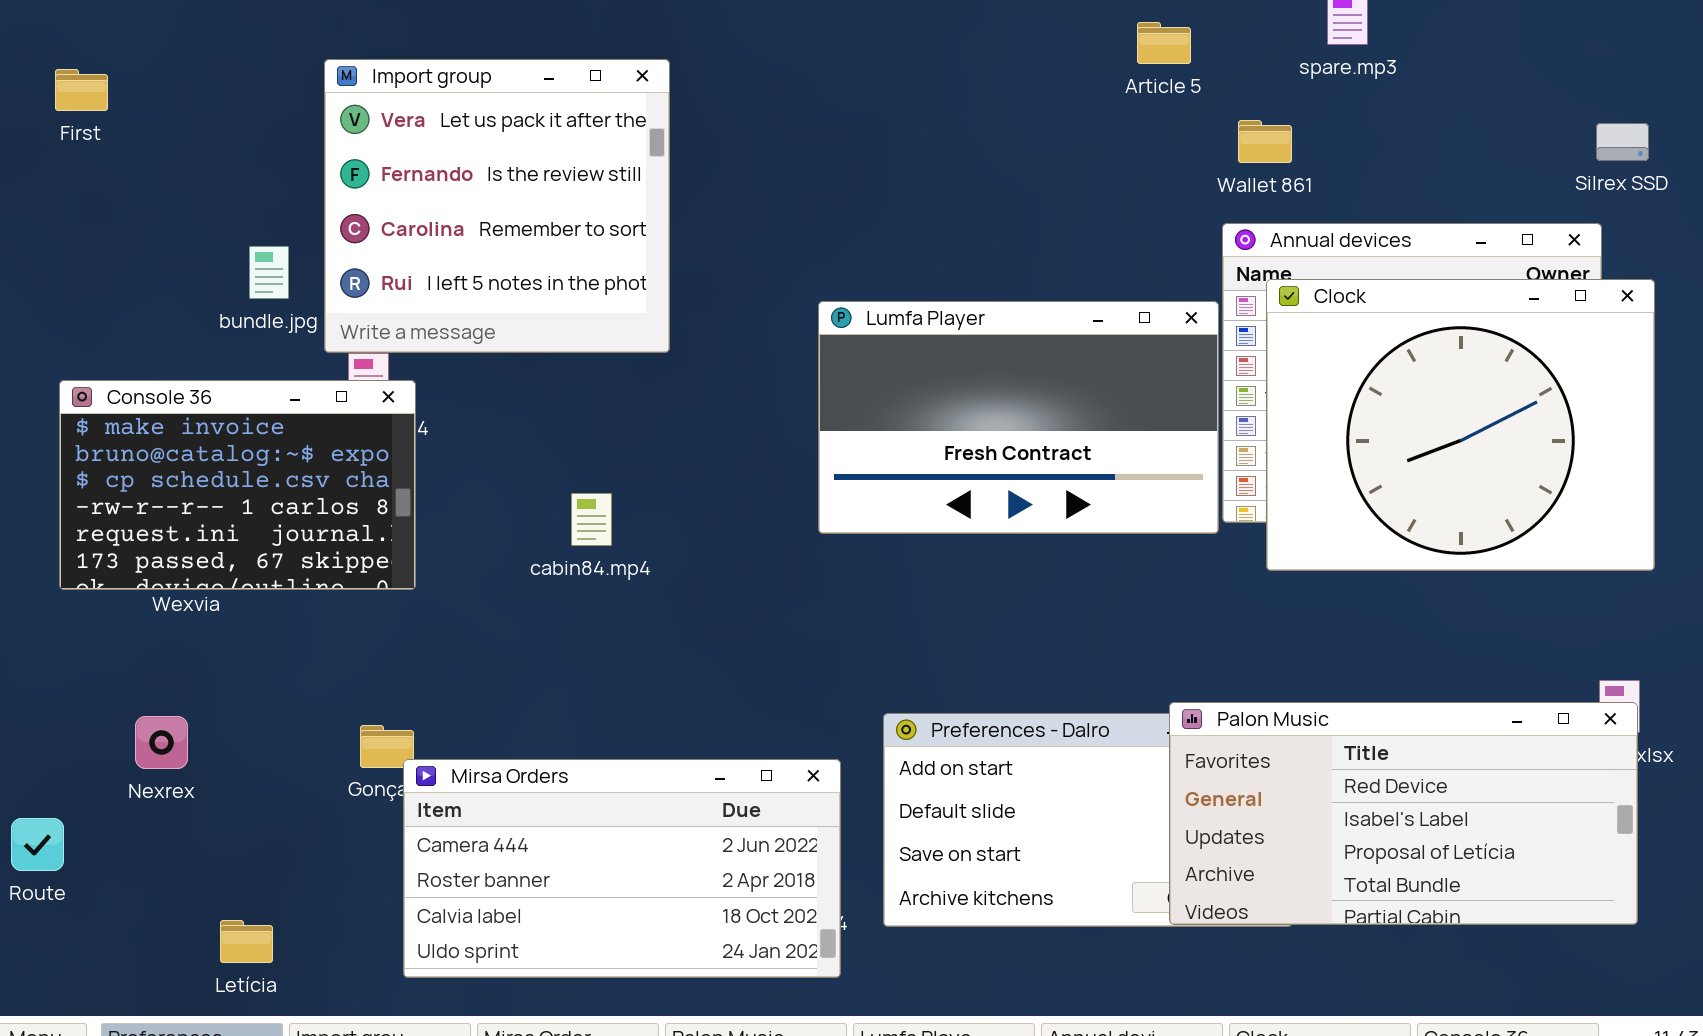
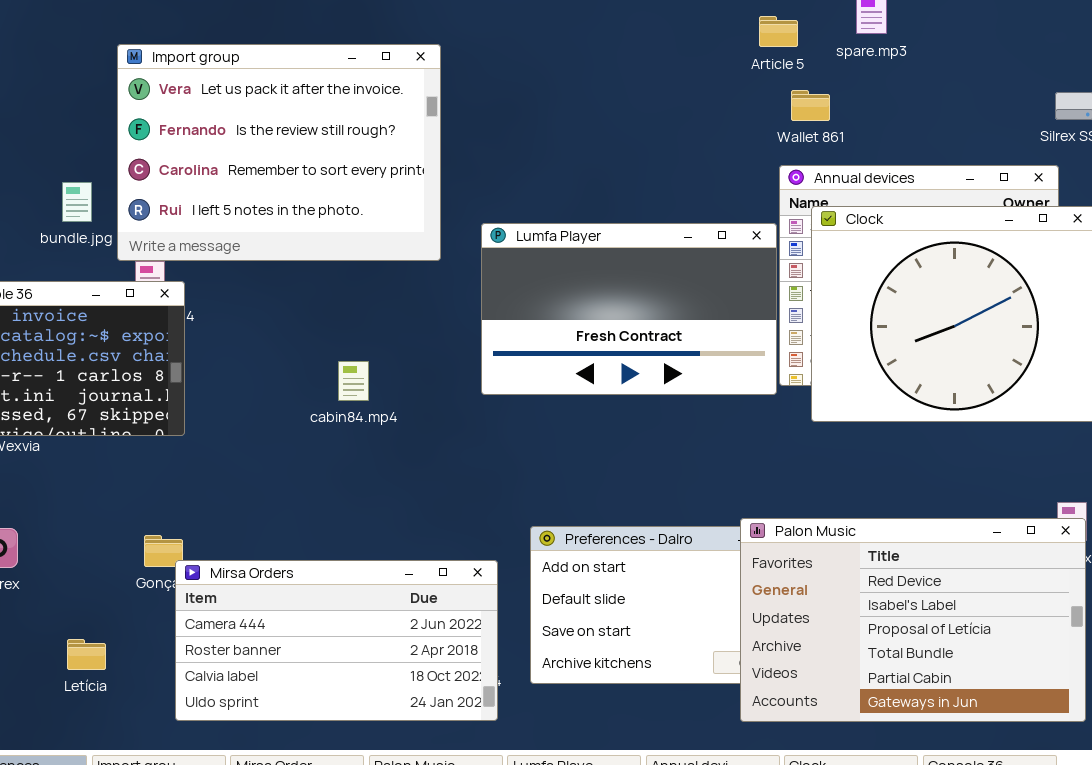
Article 5: [1137,22,1191,64] -> [759,16,798,47], moved
Import group: [324,59,670,353] -> [117,44,441,261], resized
cabin84.mp4: [571,493,612,546] -> [338,361,369,401], moved
Palon Music: [1169,702,1638,925] -> [740,518,1086,722], resized
Letícia: [220,920,273,963] -> [67,639,106,670], moved

